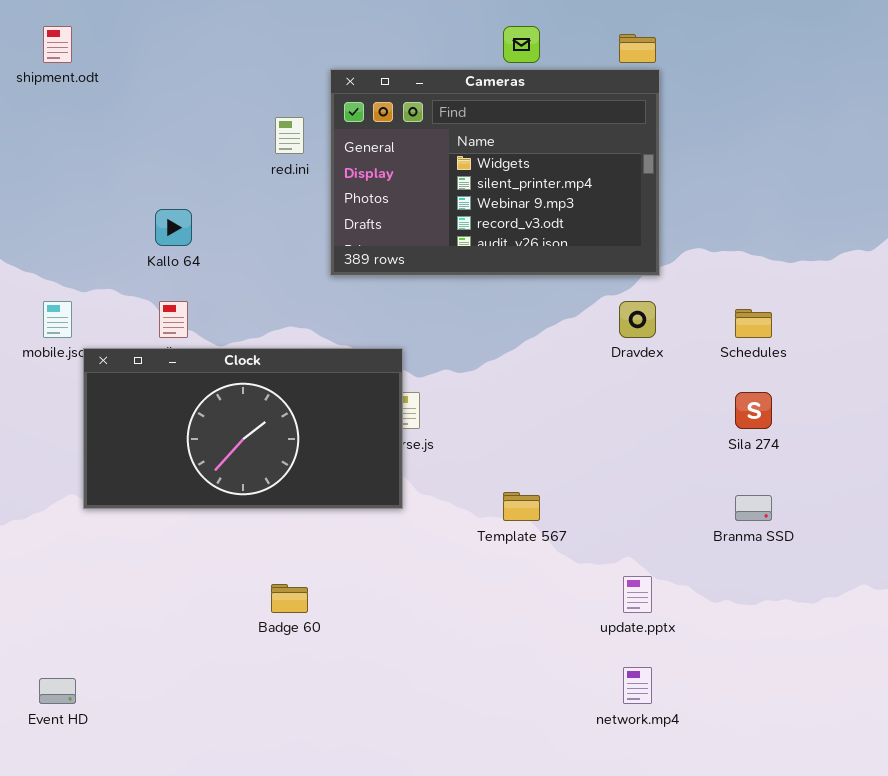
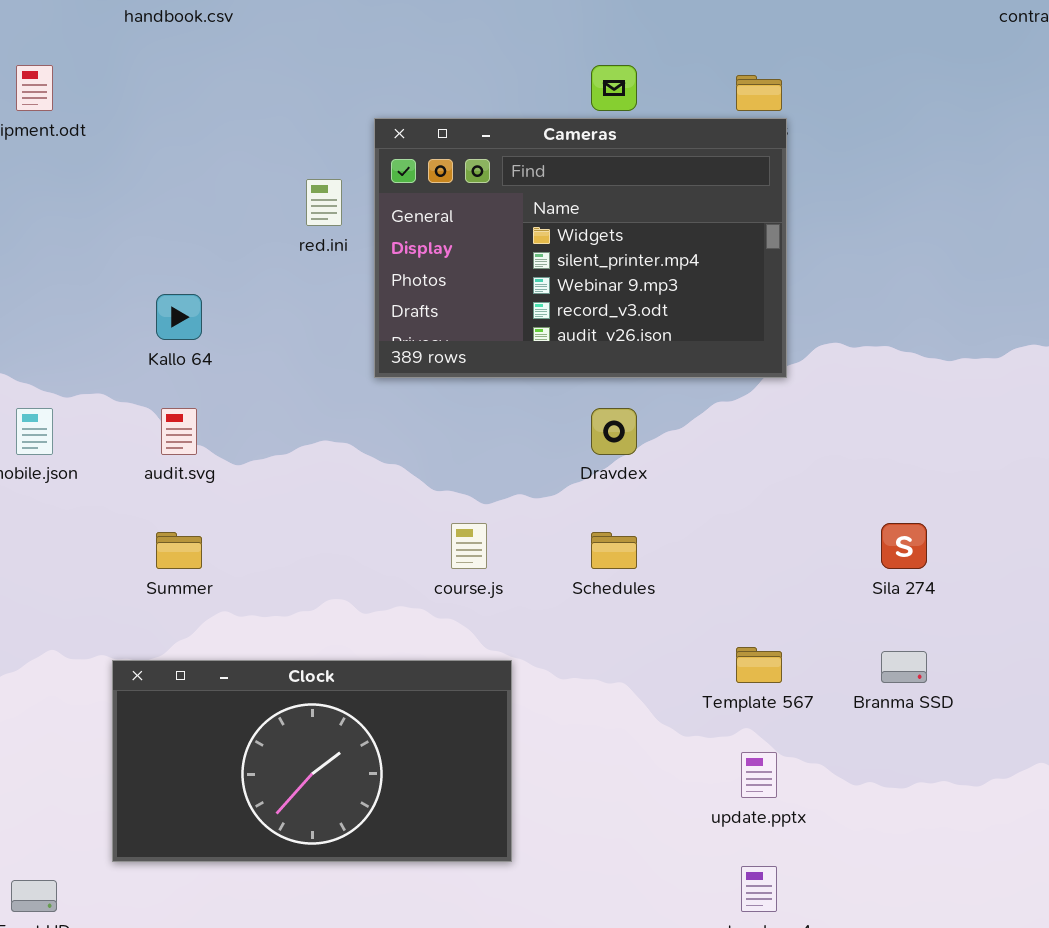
Dravdex: [619,301,656,338] -> [591,408,637,455], moved
Schedules: [735,309,772,338] -> [591,532,637,569], moved
Clock: [83,348,403,509] -> [112,660,512,862], moved
Template 567: [503,492,540,521] -> [736,647,782,683], moved

